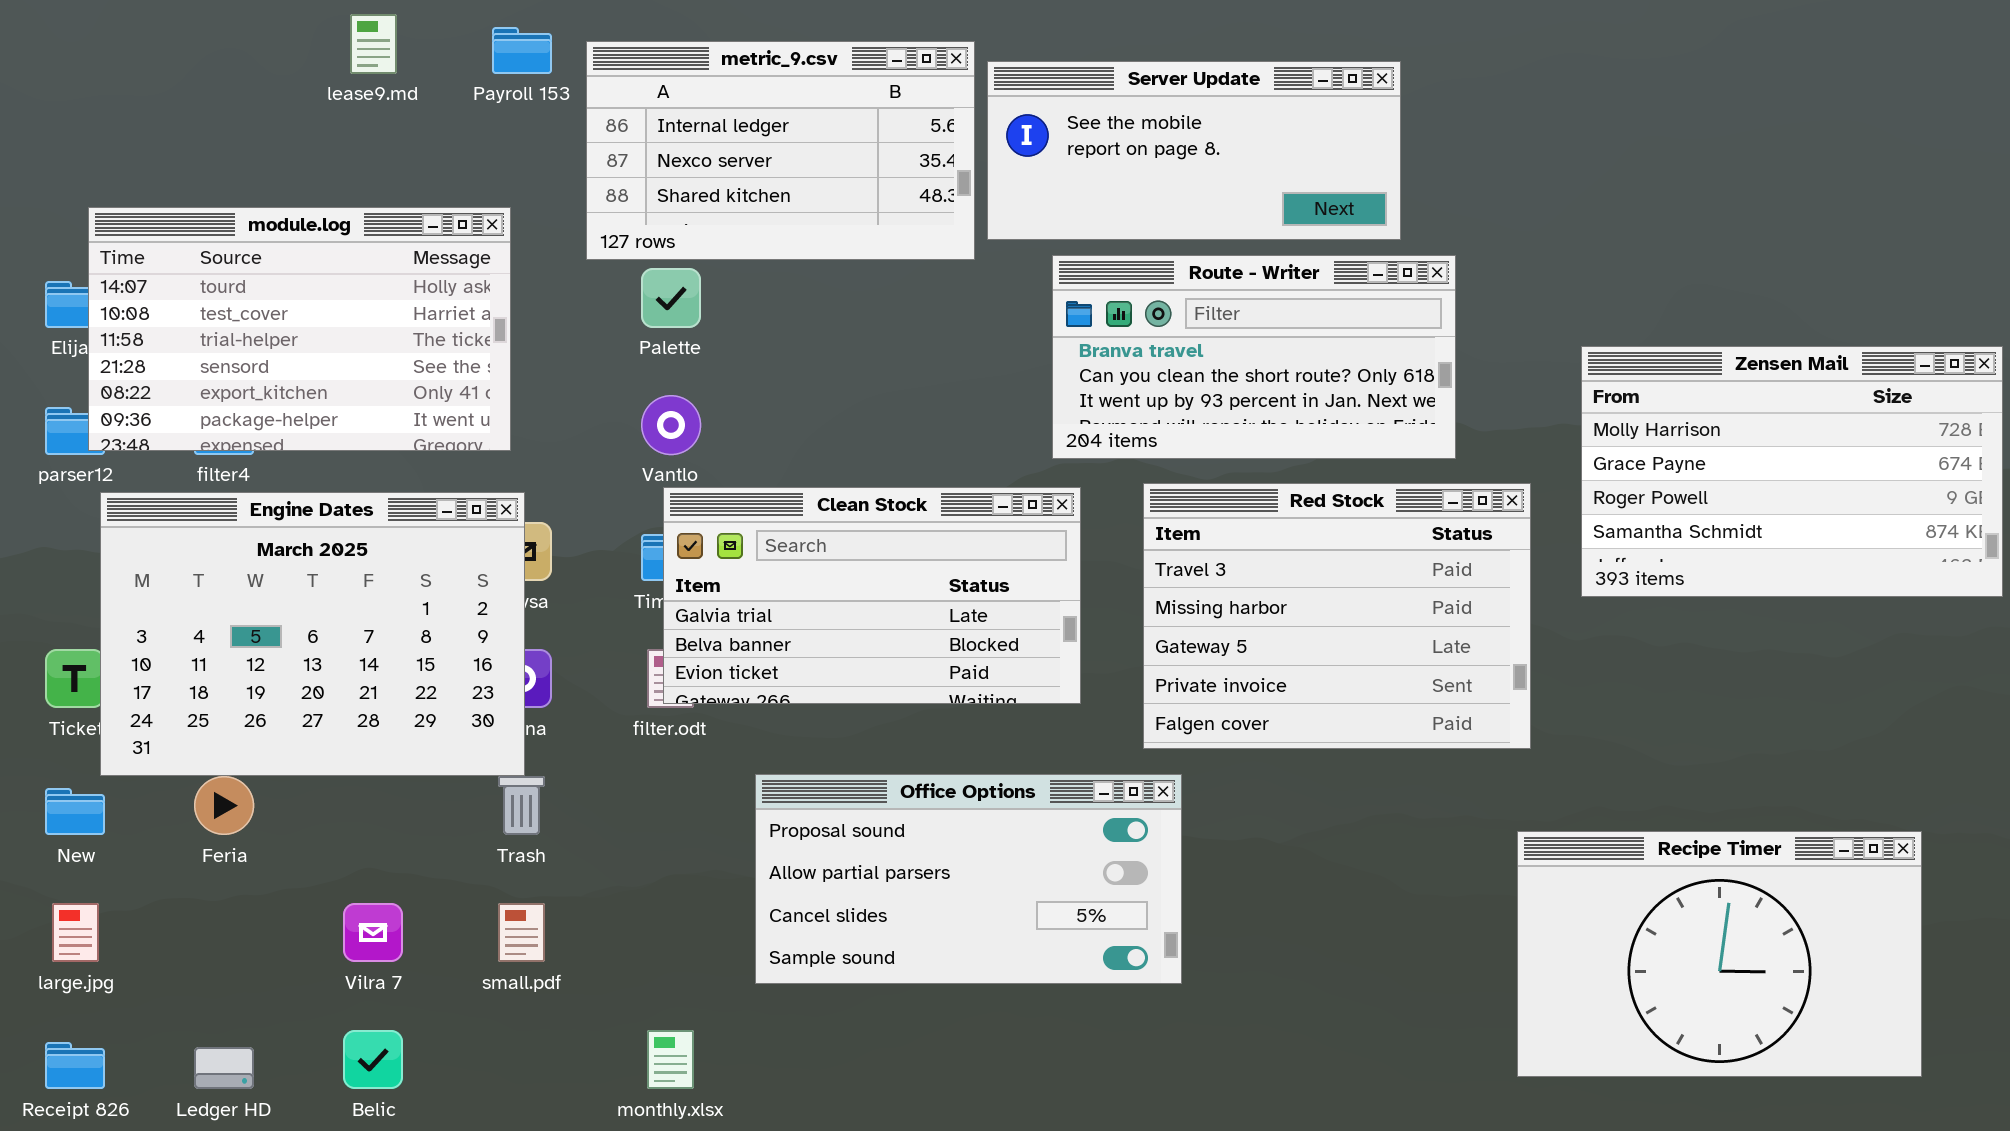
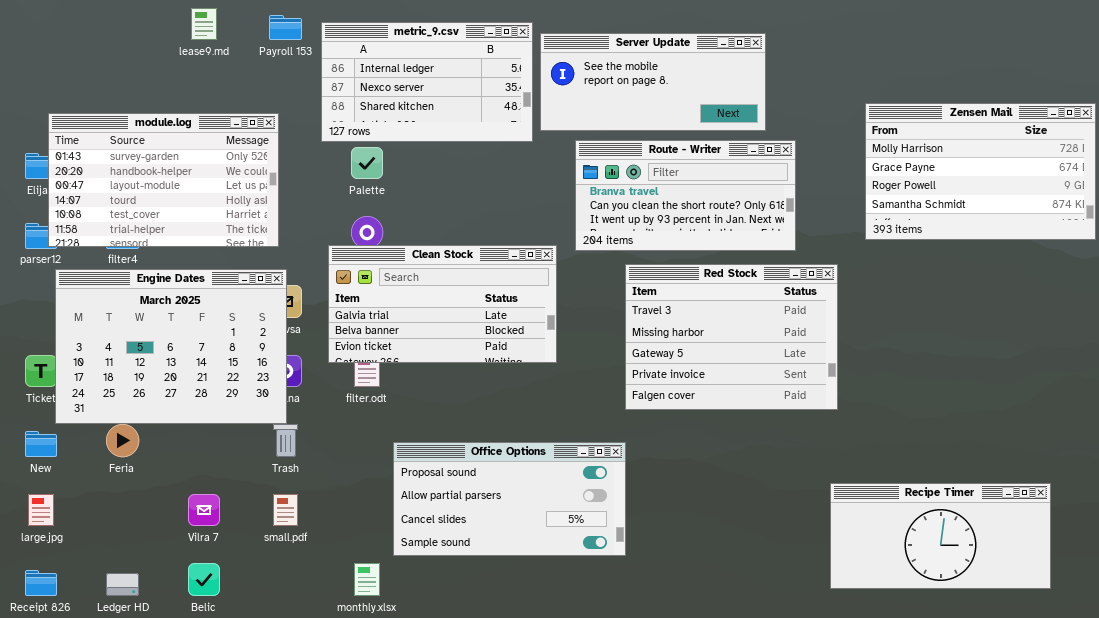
module.log: [88,207,511,451] -> [48,113,279,247], scrolled up 3 rows
Zensen Mail: [1581,346,2003,597] -> [865,103,1096,240], moved
Clean Stock: [663,487,1081,704] -> [328,245,557,363], moved
Office Options: [755,774,1182,984] -> [393,442,626,556], moved
Recipe Timer: [1517,831,1922,1077] -> [830,483,1051,589], resized

